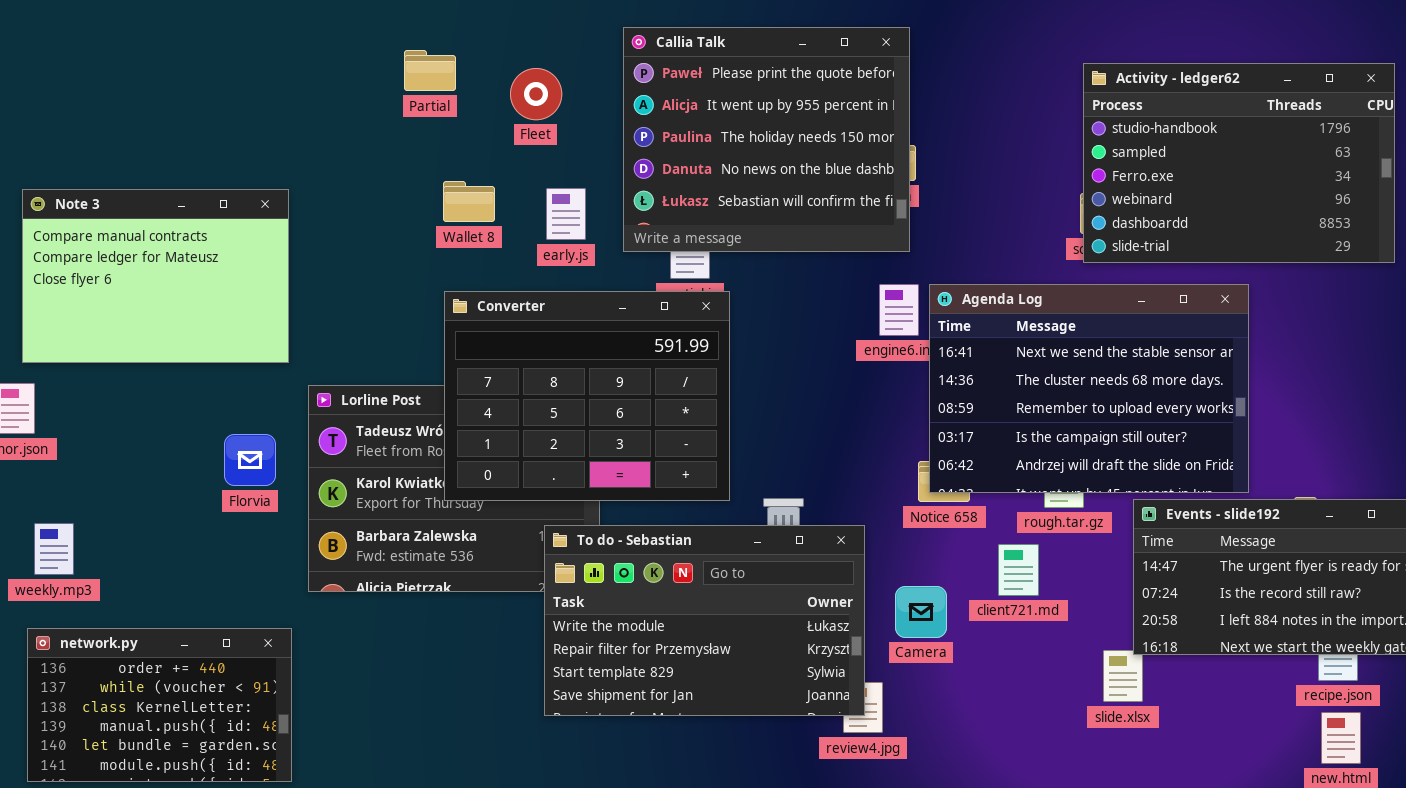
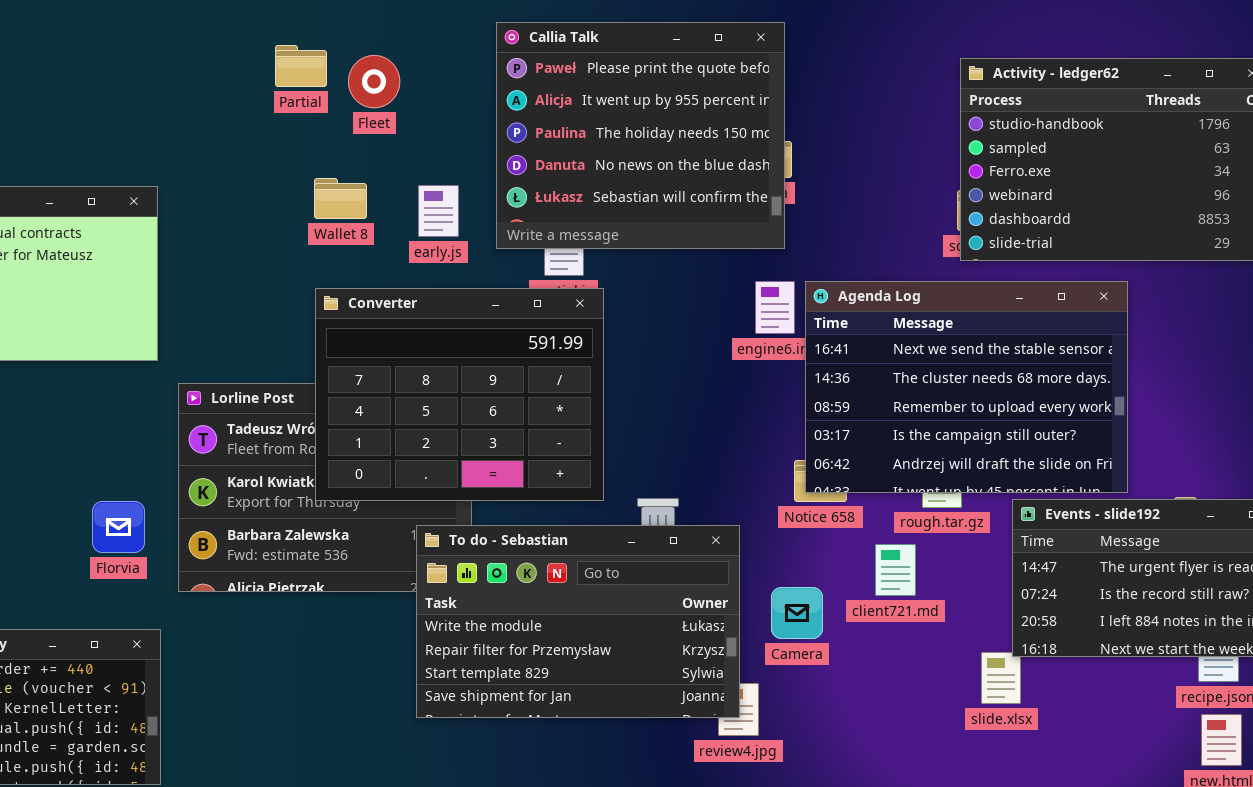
Fleet: [510,68,562,120] -> [348,55,400,108], moved
Florvia: [224,434,276,486] -> [92,501,145,553], moved

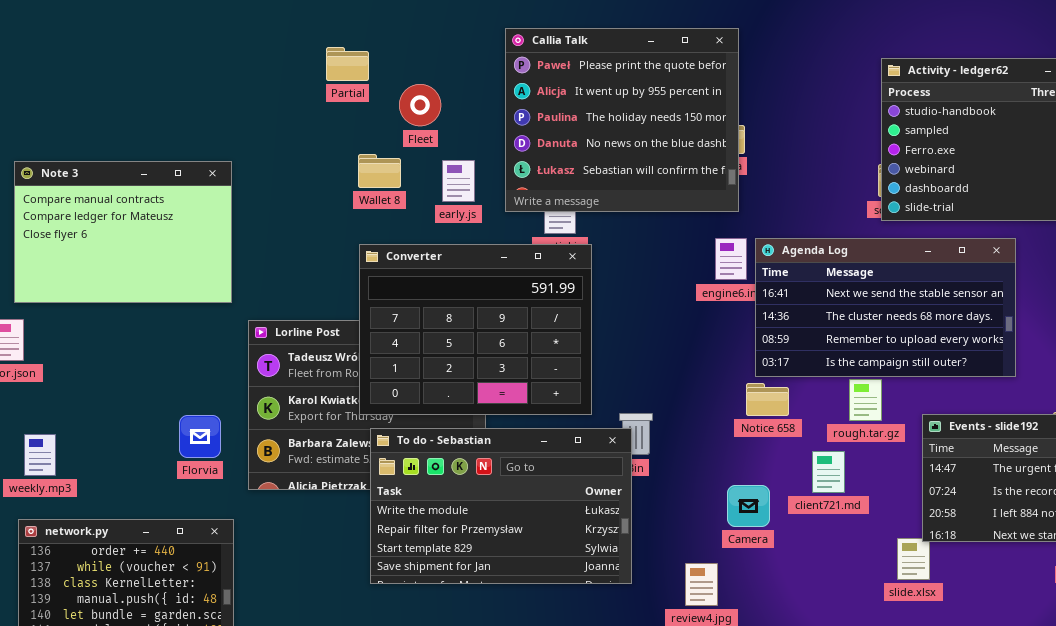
Fleet: [348,55,400,108] -> [399,84,441,126], moved
Agenda Log: [805,281,1128,493] -> [755,238,1016,377], resized
To do - Sebastian: [416,525,740,718] -> [370,428,632,584], moved

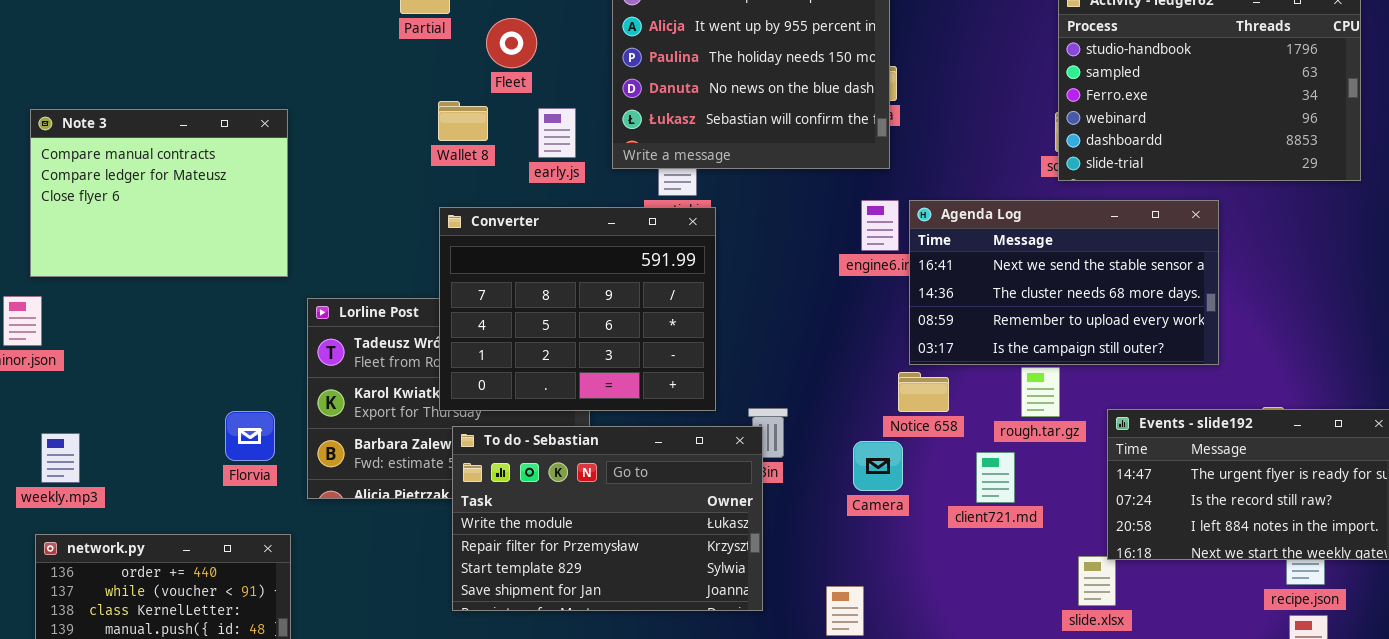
Camera: [727,485,770,527] -> [853,441,903,491], moved

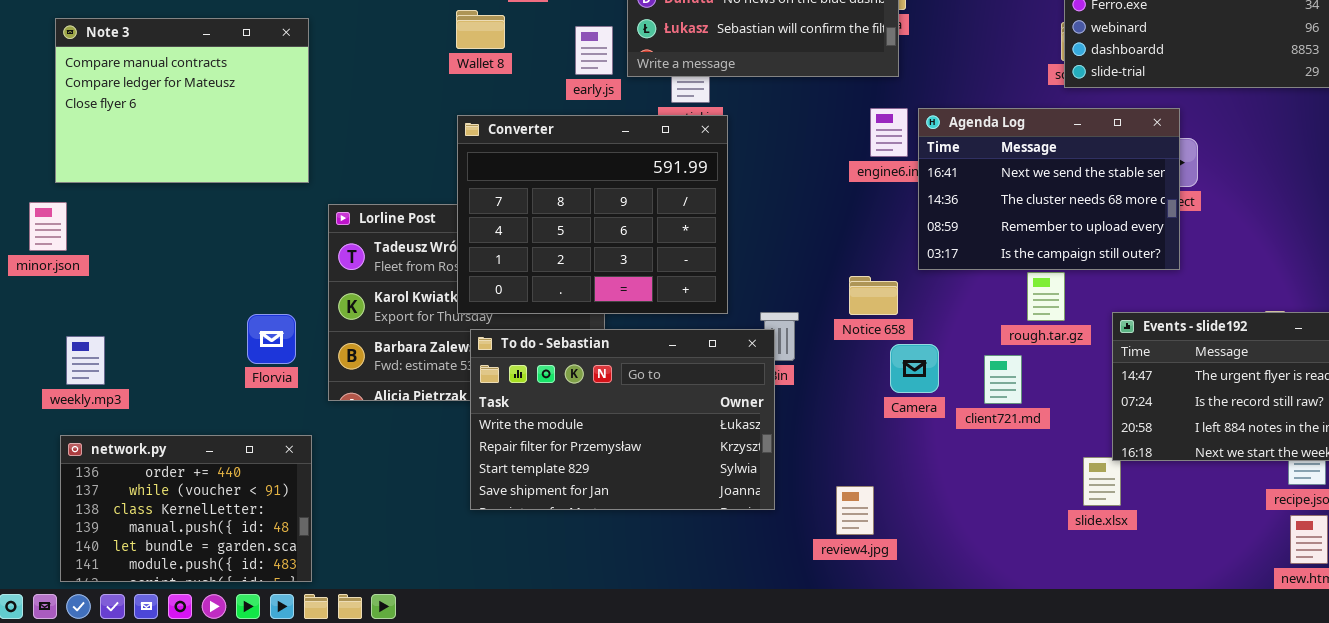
early.js: [538,108,576,158] -> [575,26,613,75], moved
Agenda Log: [909,200,1219,365] -> [918,108,1180,270], resized
Notice 658: [898,372,949,412] -> [849,276,898,315], moved
Camera: [853,441,903,491] -> [890,344,939,393], moved

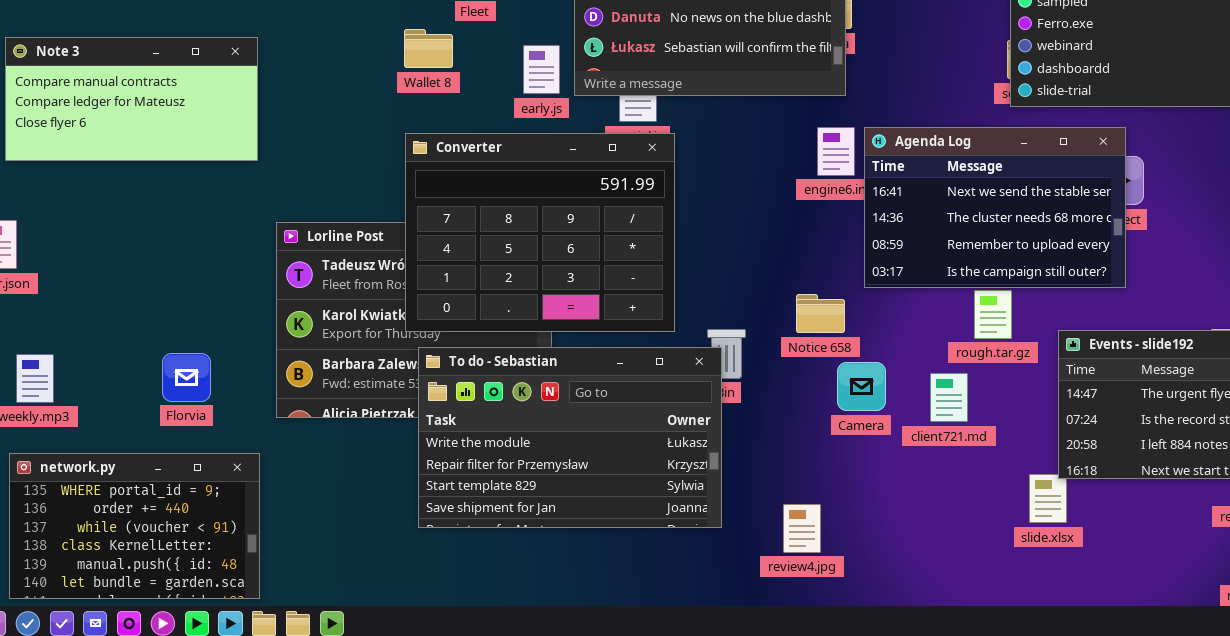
Note 3: [55,18,309,183] -> [5,37,258,161], resized
Florvia: [247,314,296,364] -> [162,353,211,402], moved
network.py: [60,435,312,582] -> [9,453,260,599], scrolled up 1 row

